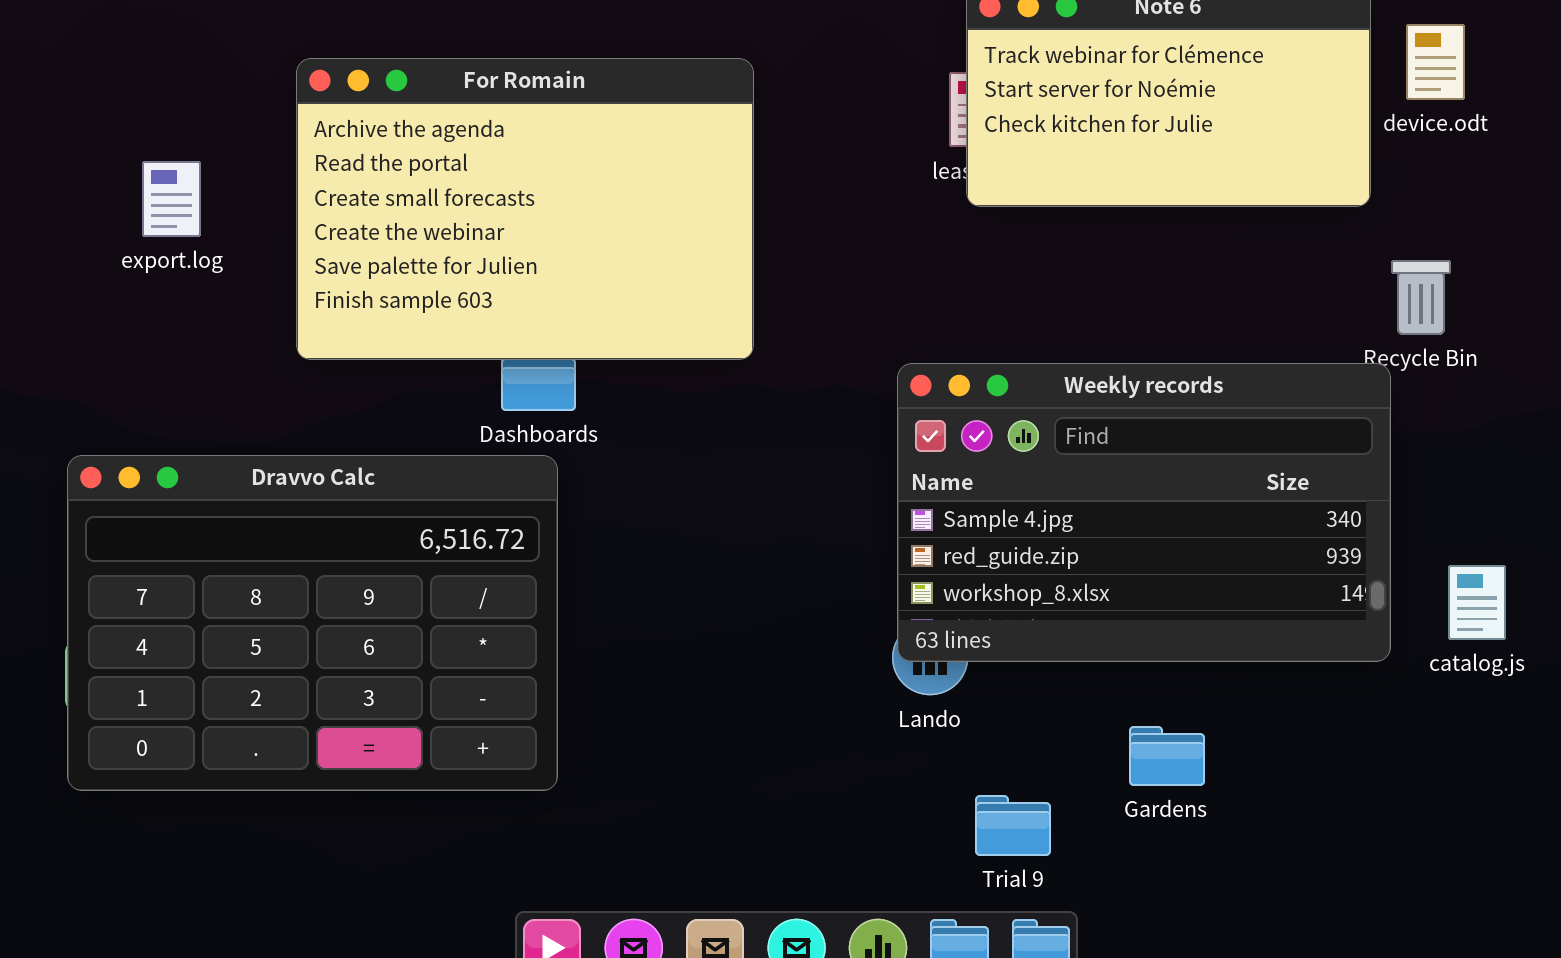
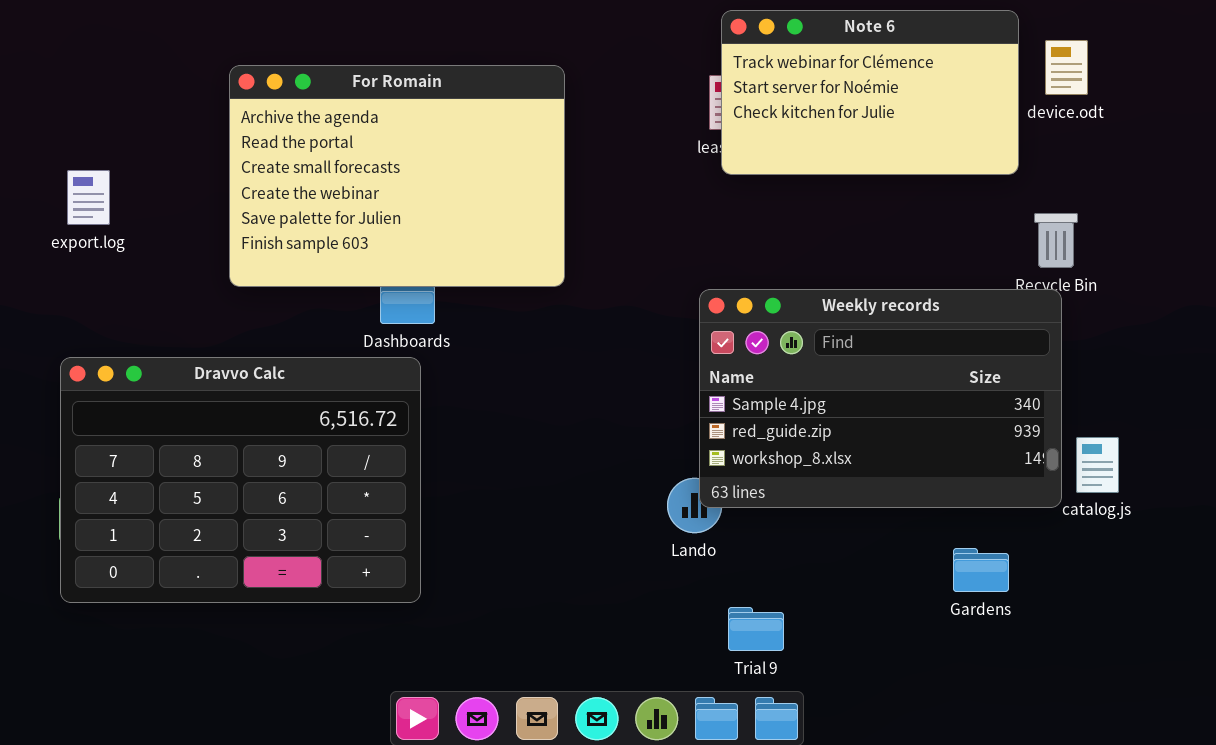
export.log: [142,161,201,237] -> [67,170,110,225], moved
Weekly records: [897,363,1391,662] -> [699,289,1062,508], moved
Gardens: [1129,726,1205,786] -> [953,548,1009,592], moved

